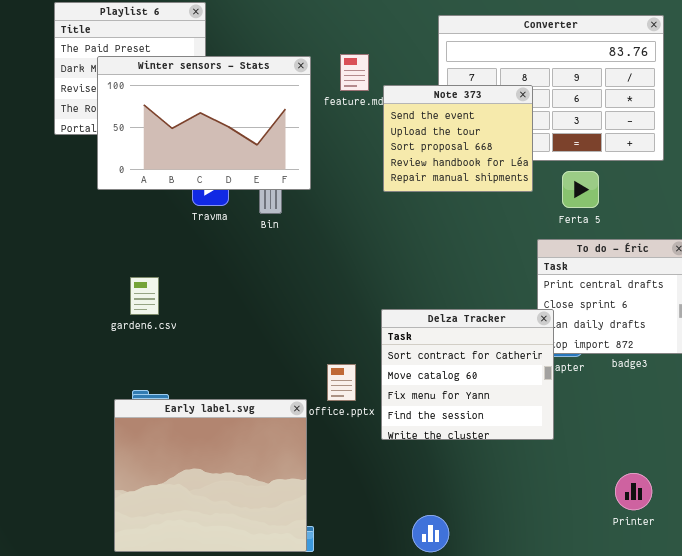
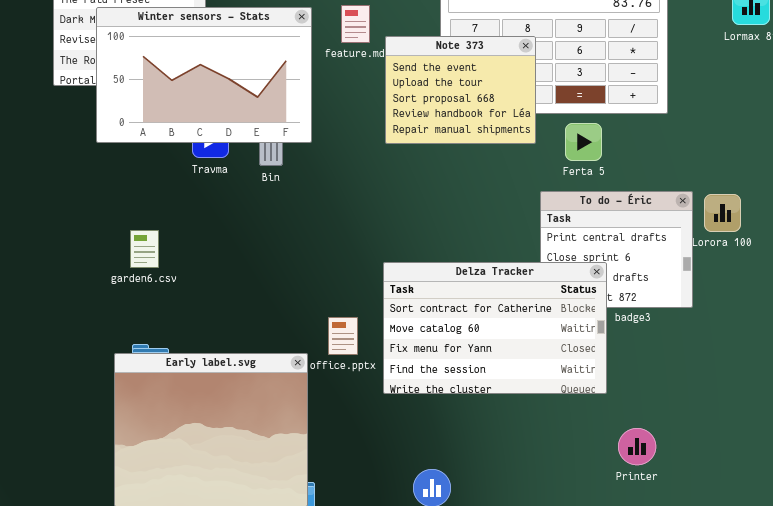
Delza Tracker: [381,309,554,440] -> [383,262,607,394], resized

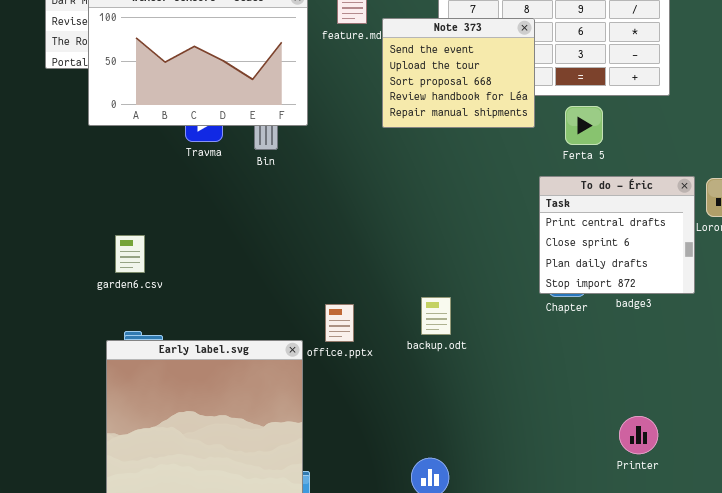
garden6.csv: [130,230,159,268] -> [115,235,145,273], moved
Delza Tracker: [383,262,607,394] -> none, closed

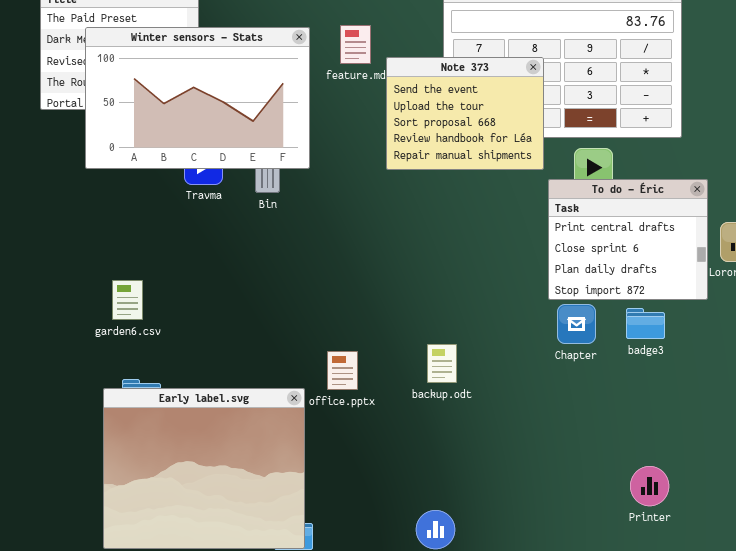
To do - Éric: [539,176,695,294] -> [548,179,708,300], moved

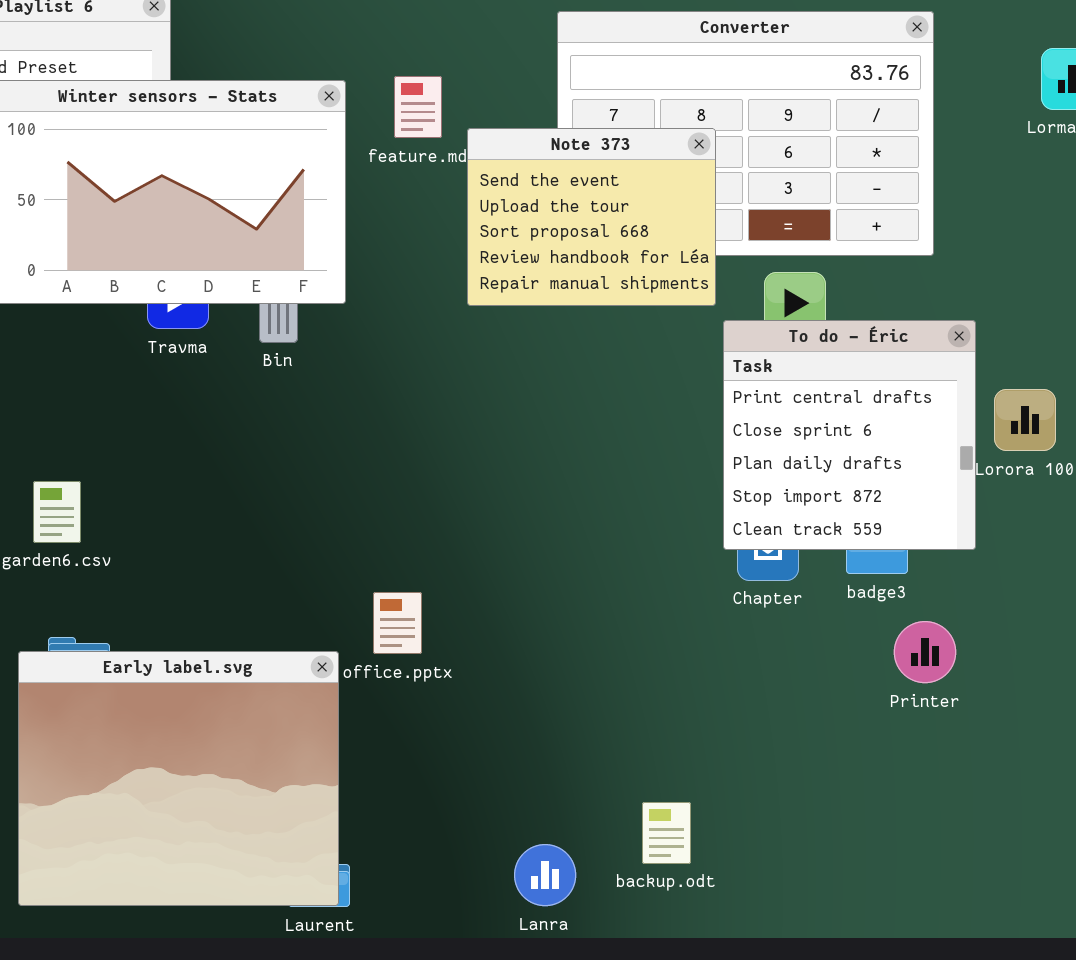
To do - Éric: [548,179,708,300] -> [723,320,976,550], resized
backup.odt: [427,344,457,383] -> [642,802,691,864], moved
Printer: [630,466,669,506] -> [894,621,956,683], moved

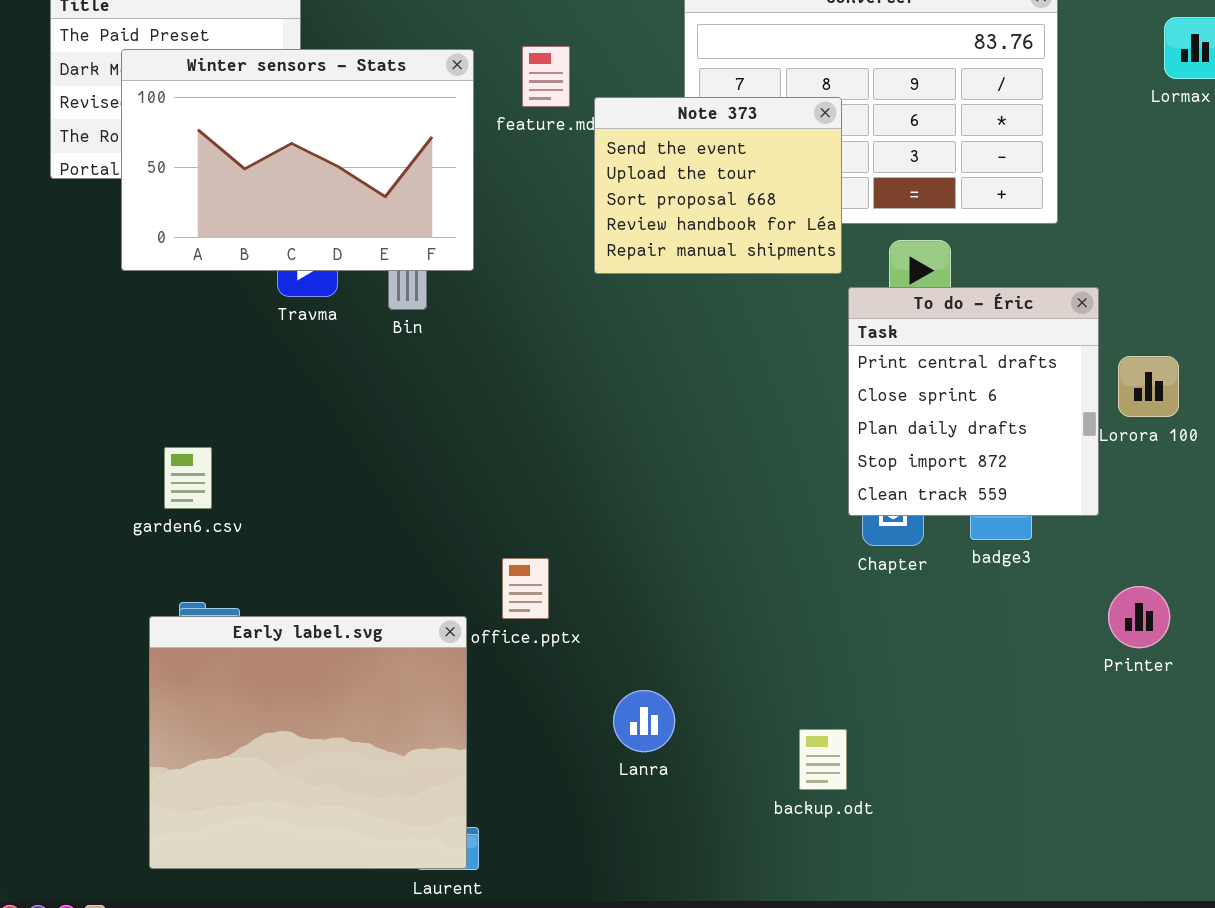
Printer: [894,621,956,683] -> [1108,586,1170,648], moved
backup.odt: [642,802,691,864] -> [799,729,847,790], moved
Lanra: [514,844,576,906] -> [613,690,675,752], moved

